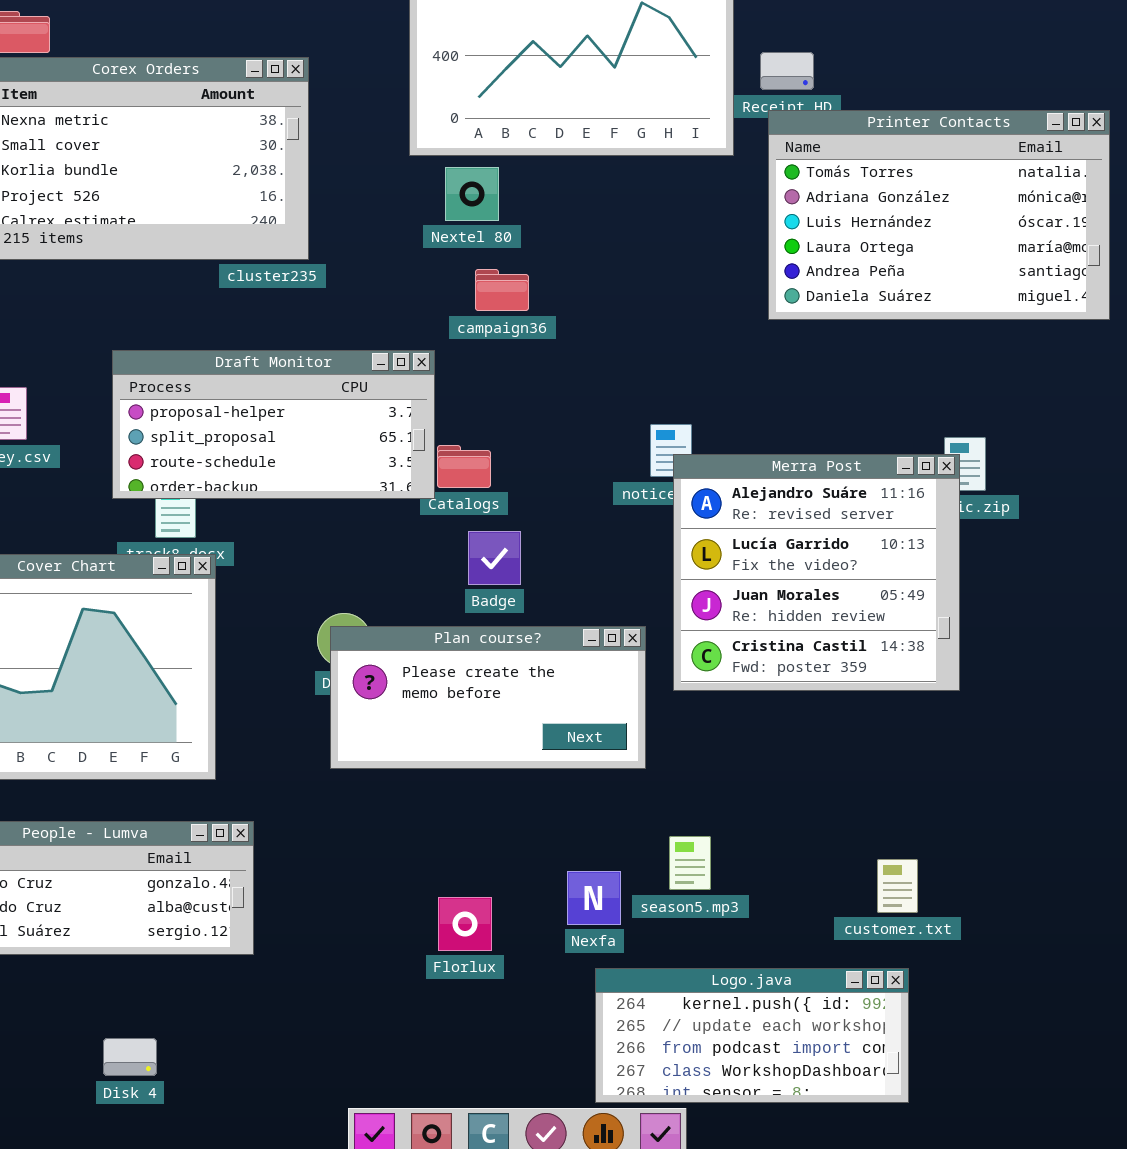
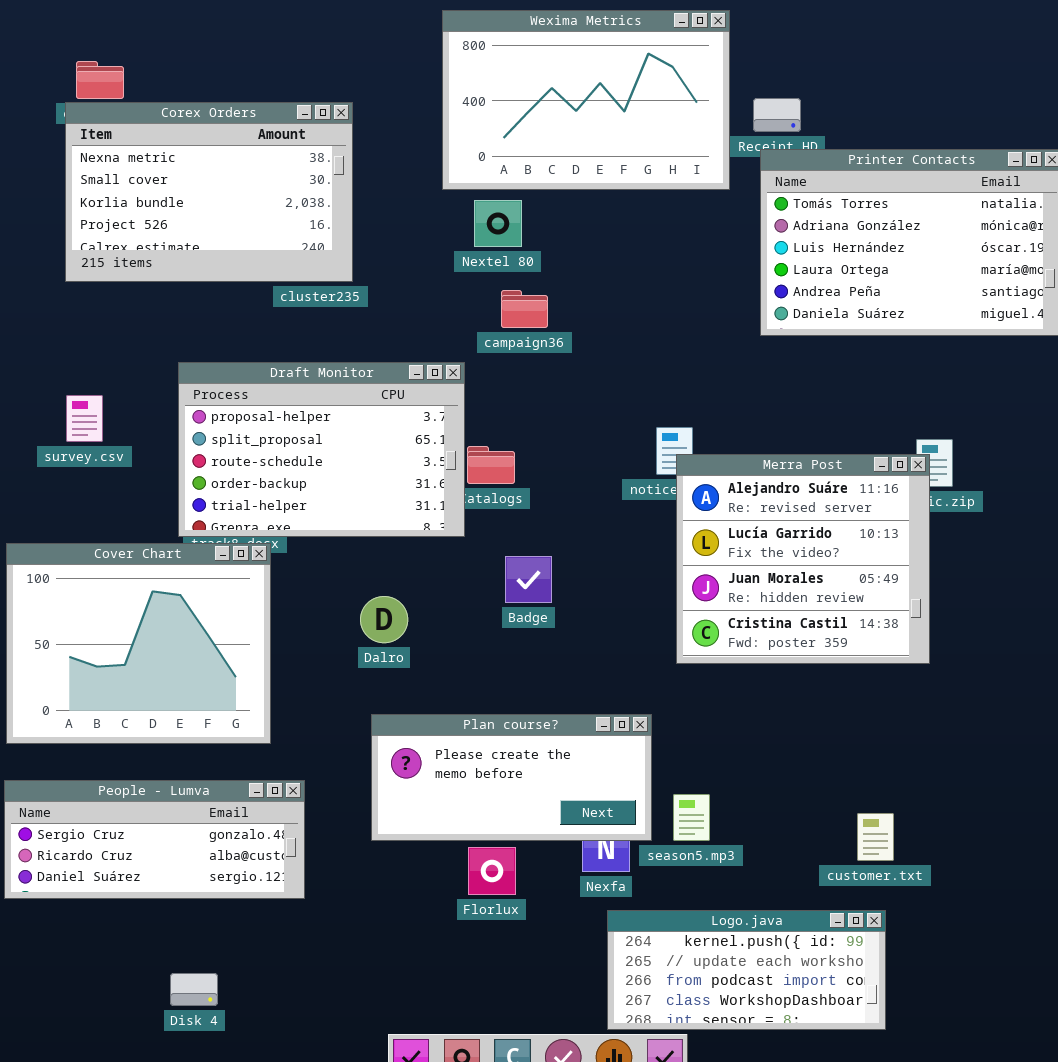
Draft Monitor: [112,350,435,499] -> [178,362,465,537], resized
Badge: [468,531,521,585] -> [505,556,552,603], moved
Plan course?: [330,626,646,769] -> [371,714,652,841], moved

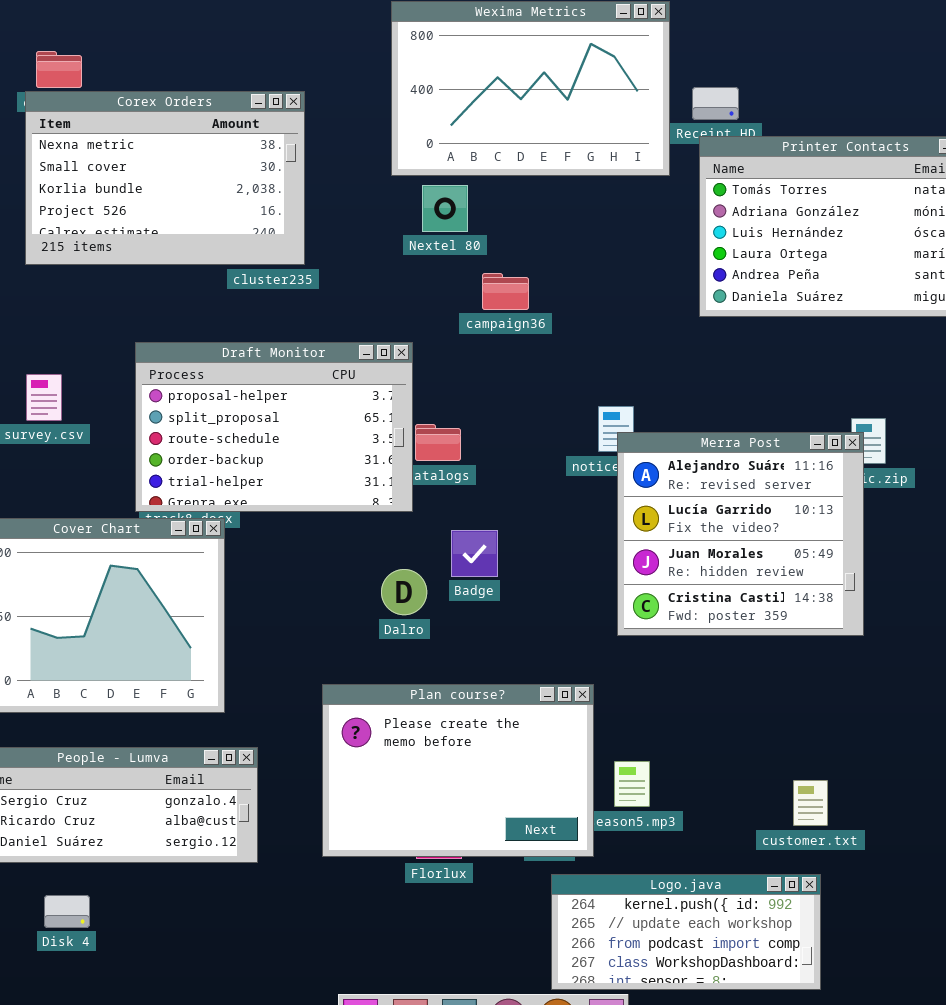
campaign36: [501,290,548,328] -> [482,273,529,310], moved
Dalro: [360,596,408,643] -> [381,569,427,615], moved
Plan course?: [371,714,652,841] -> [322,684,594,857], resized
Disk 4: [170,973,218,1006] -> [44,895,90,928], moved

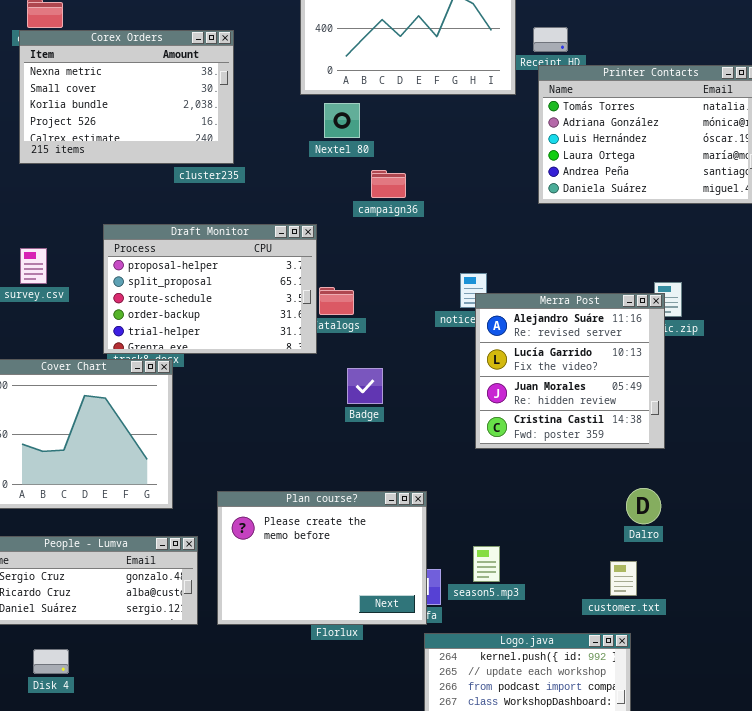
Dalro: [381,569,427,615] -> [626,488,661,524], moved
Plan course?: [322,684,594,857] -> [217,491,427,625], moved

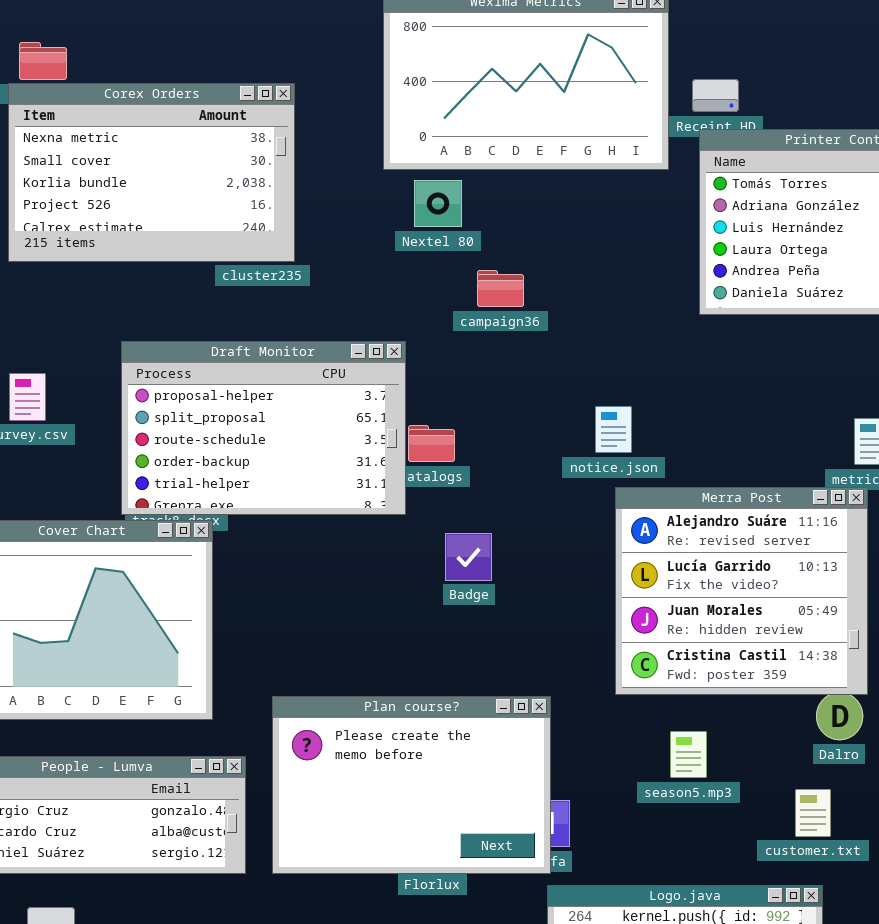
Merra Post: [475,293,665,449] -> [615,487,868,695], moved
season5.mp3: [473,546,500,582] -> [670,731,707,778], moved

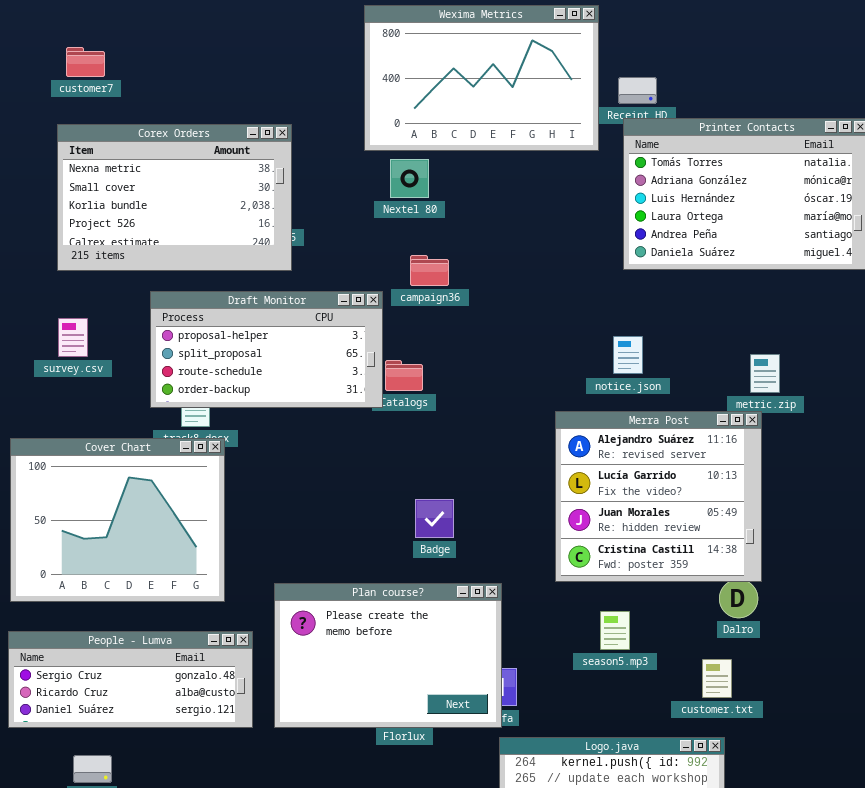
Corex Orders: [8,83,295,262] -> [57,124,292,271], moved
campaign36: [477,270,524,307] -> [410,255,449,286], moved
Draft Monitor: [121,341,406,515] -> [150,291,383,408], resized
notice.json: [595,406,632,453] -> [613,336,643,374], moved
Badge: [445,533,492,581] -> [415,499,454,538], moved

